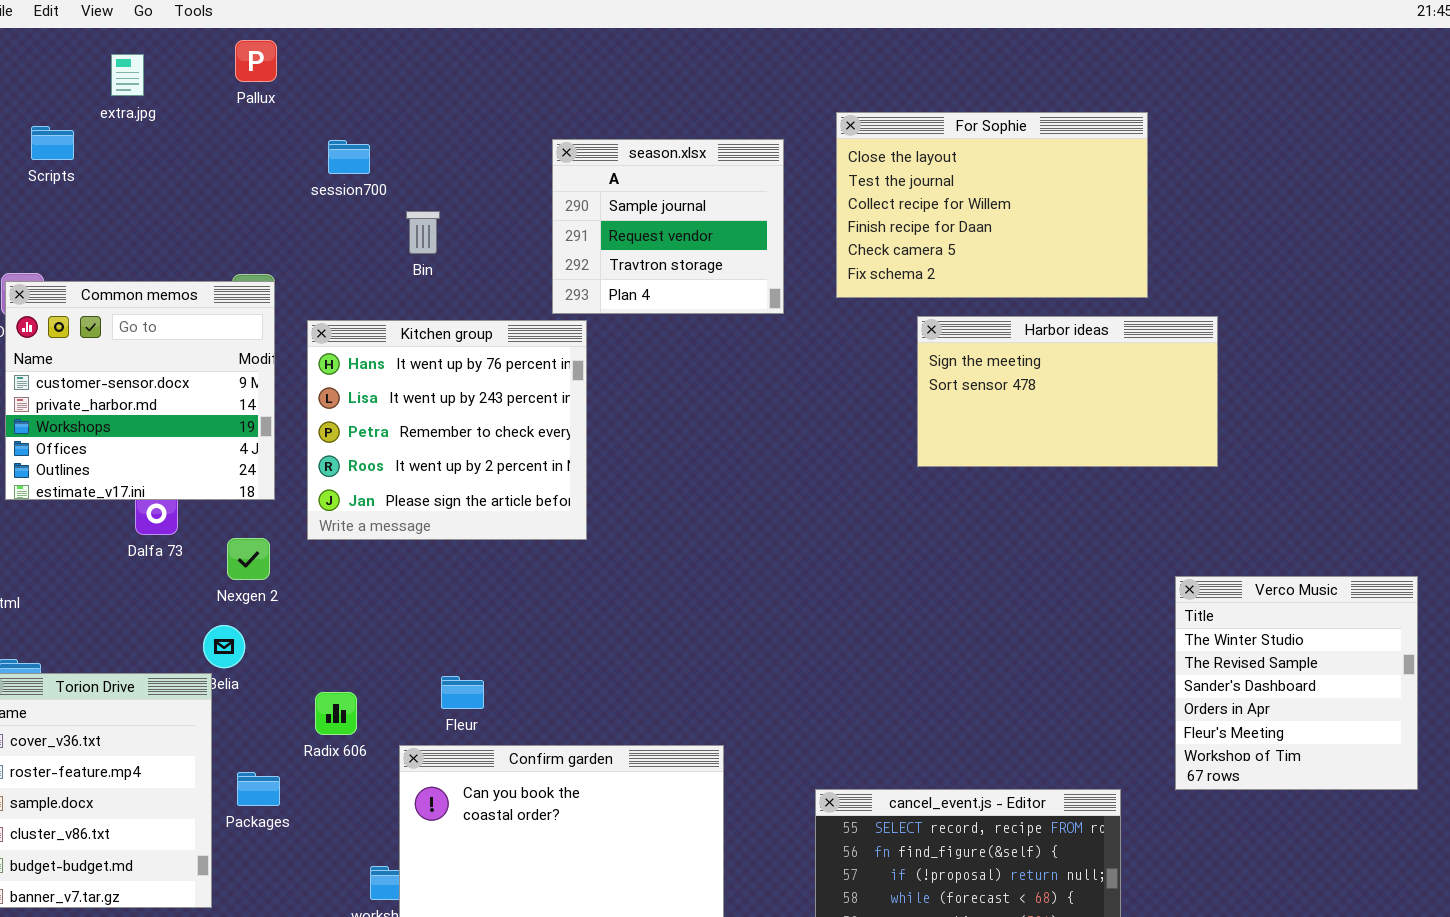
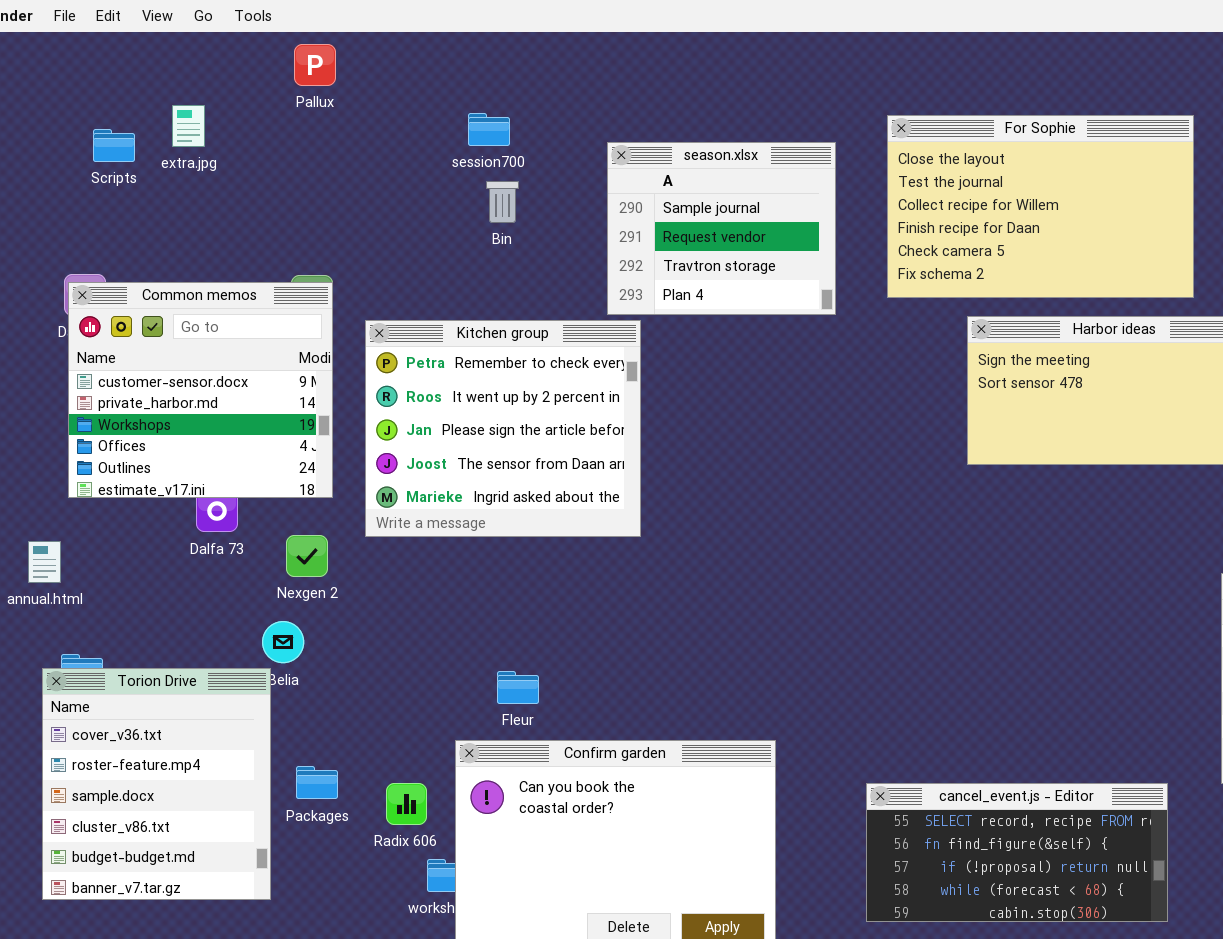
extra.jpg: [111,54,144,96] -> [172,105,205,147], moved
session700: [328,140,370,174] -> [468,113,510,146], moved
Bin: [406,211,440,254] -> [486,181,519,223], moved
Kitchen group: [307,320,587,540] -> [365,320,641,537], scrolled down 2 rows
Radix 606: [315,692,357,735] -> [386,783,427,825], moved

